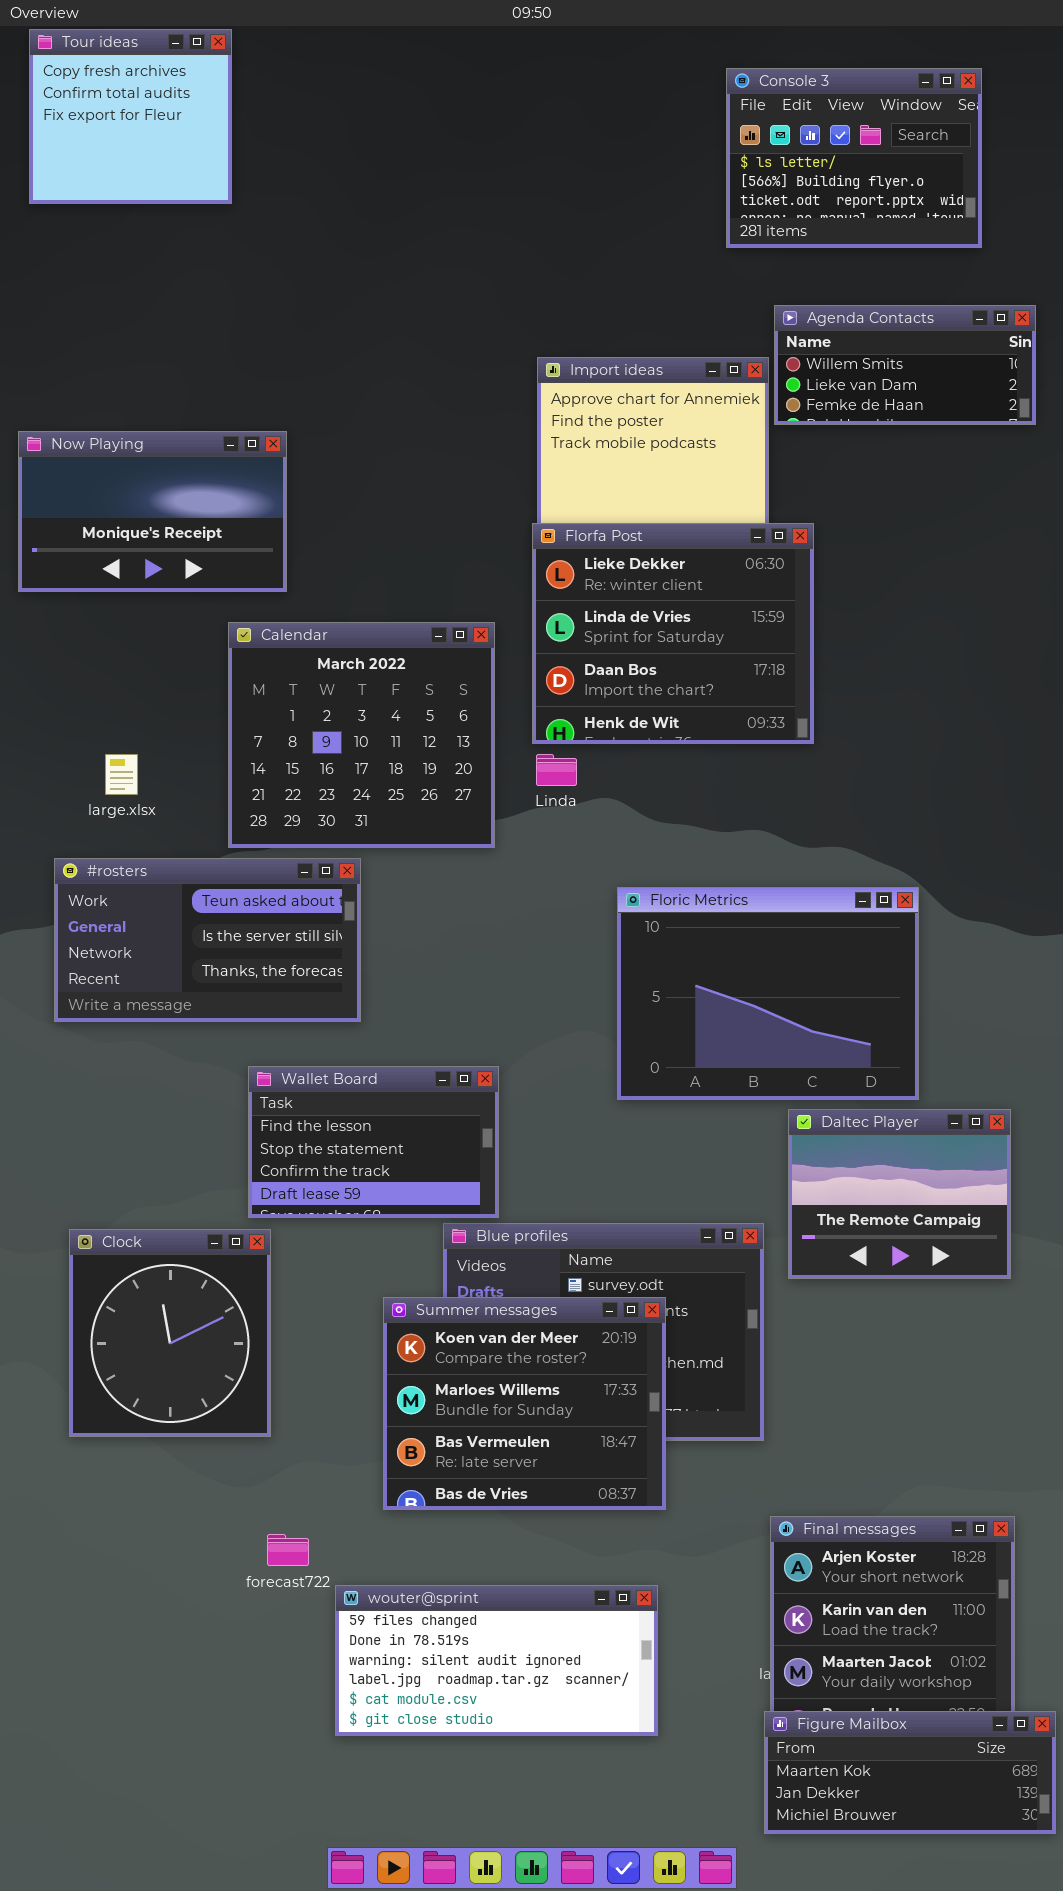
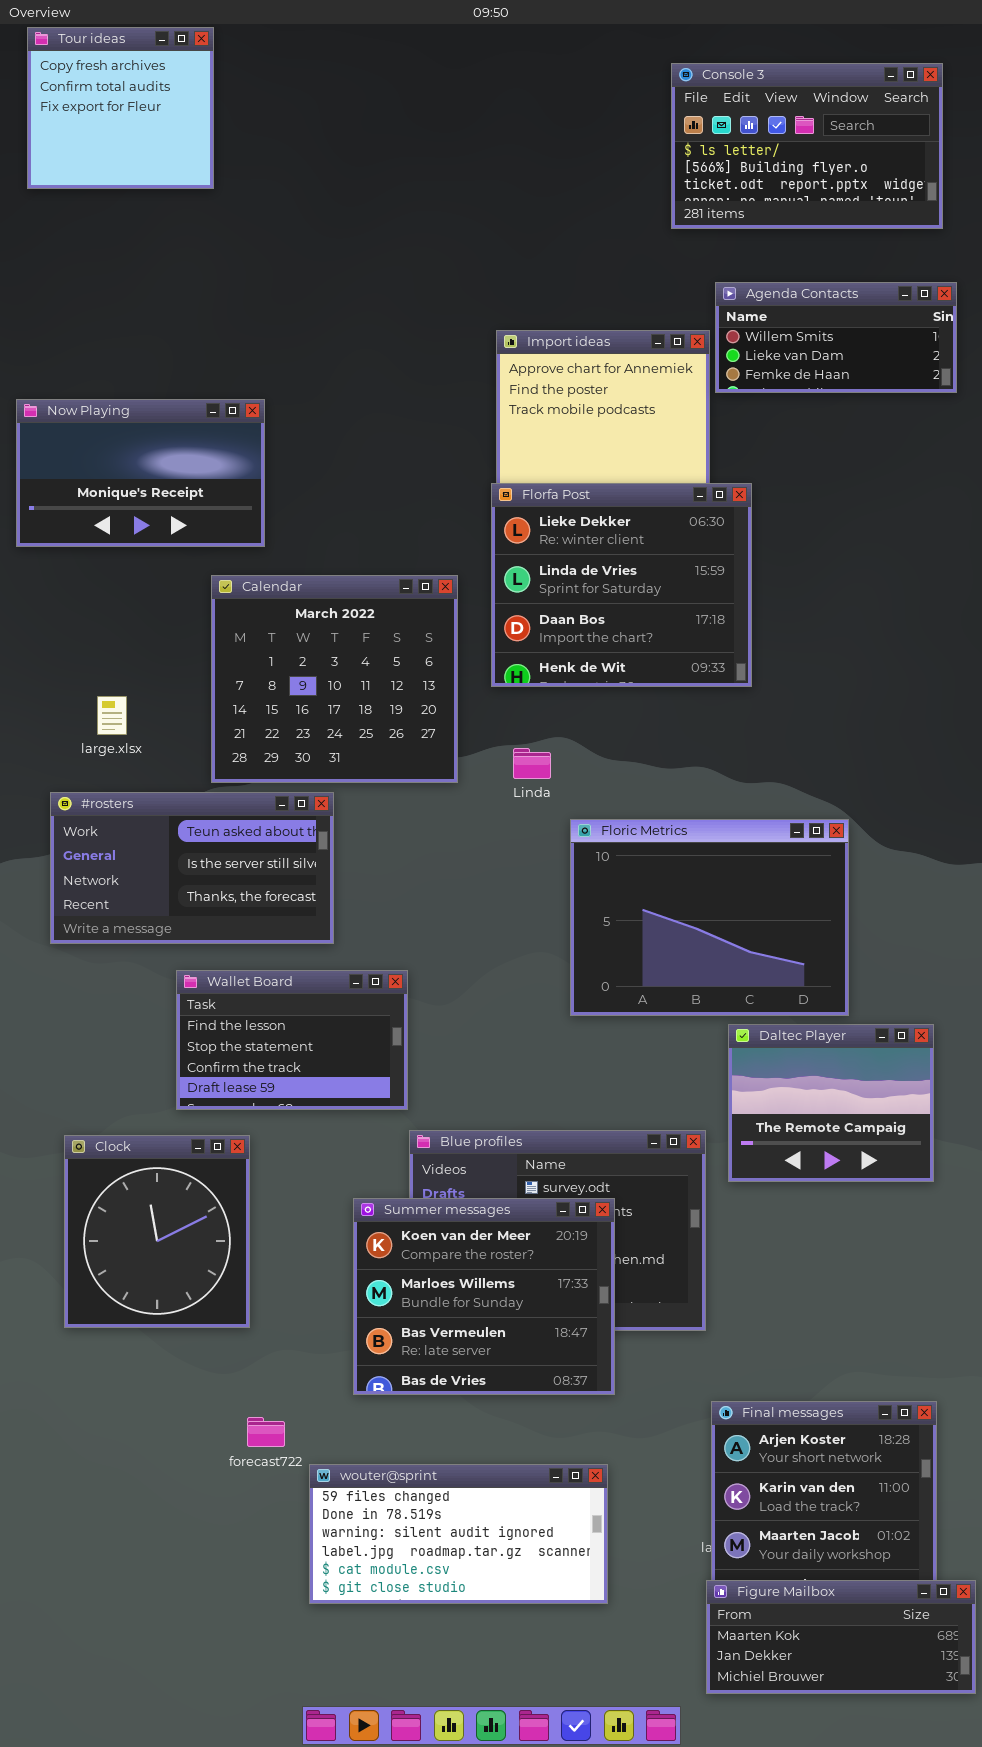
Console 3: [726,68,982,248] -> [671,63,943,229], resized
Linda: [536,754,577,786] -> [513,748,551,779], moved
Wallet Board: [248,1066,499,1218] -> [176,970,408,1110], moved

